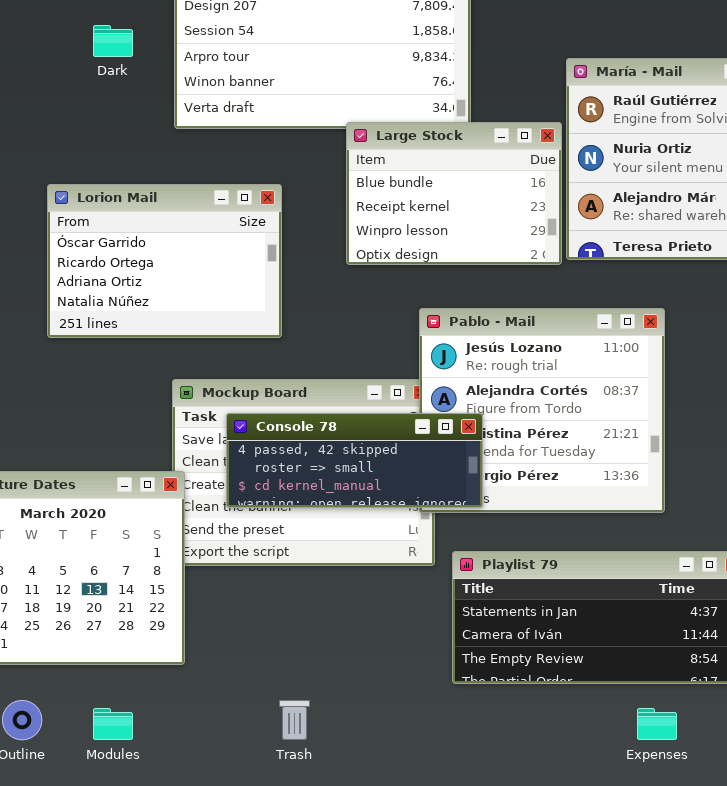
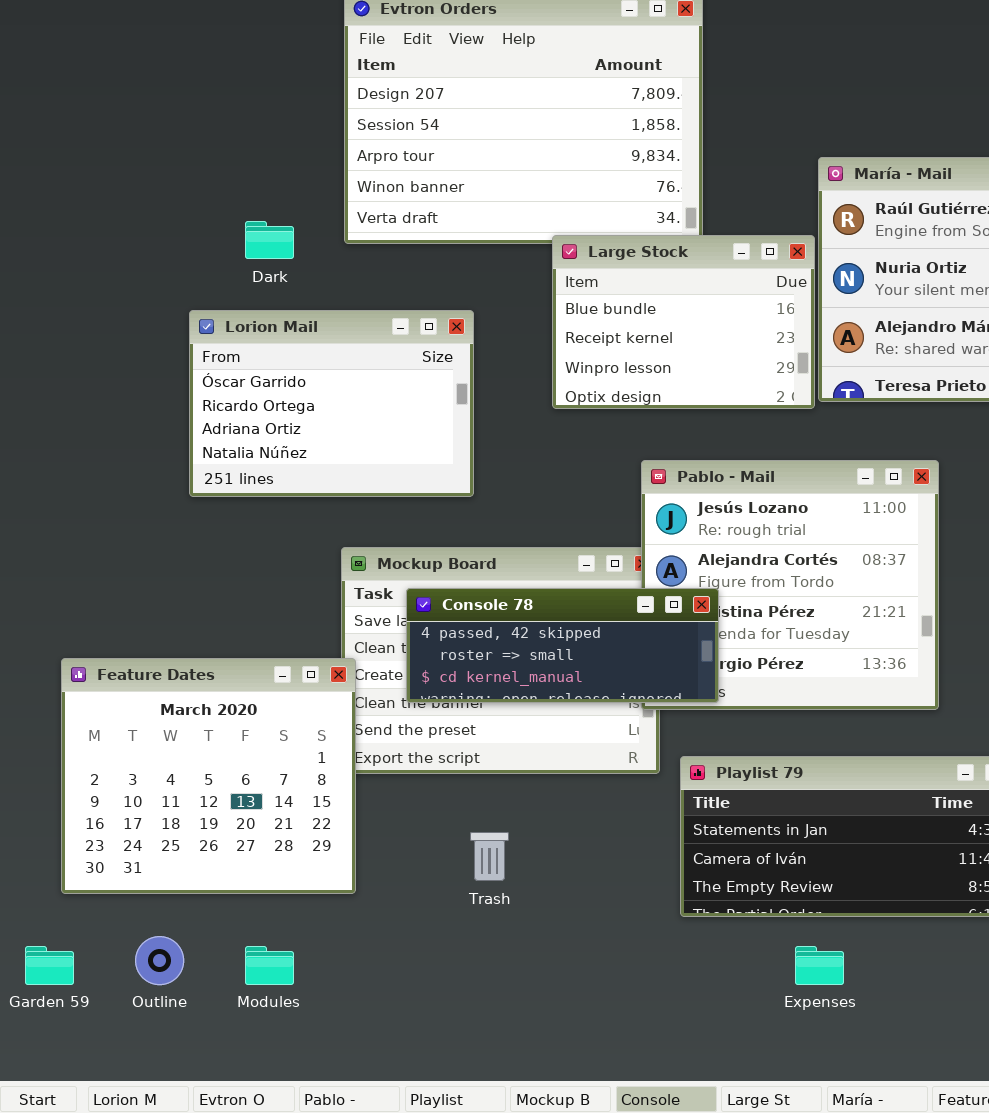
Dark: [93,25,133,57] -> [245,221,294,259], moved
Trash: [279,700,310,740] -> [470,832,509,881], moved
Expenses: [637,708,677,740] -> [795,946,844,985], moved

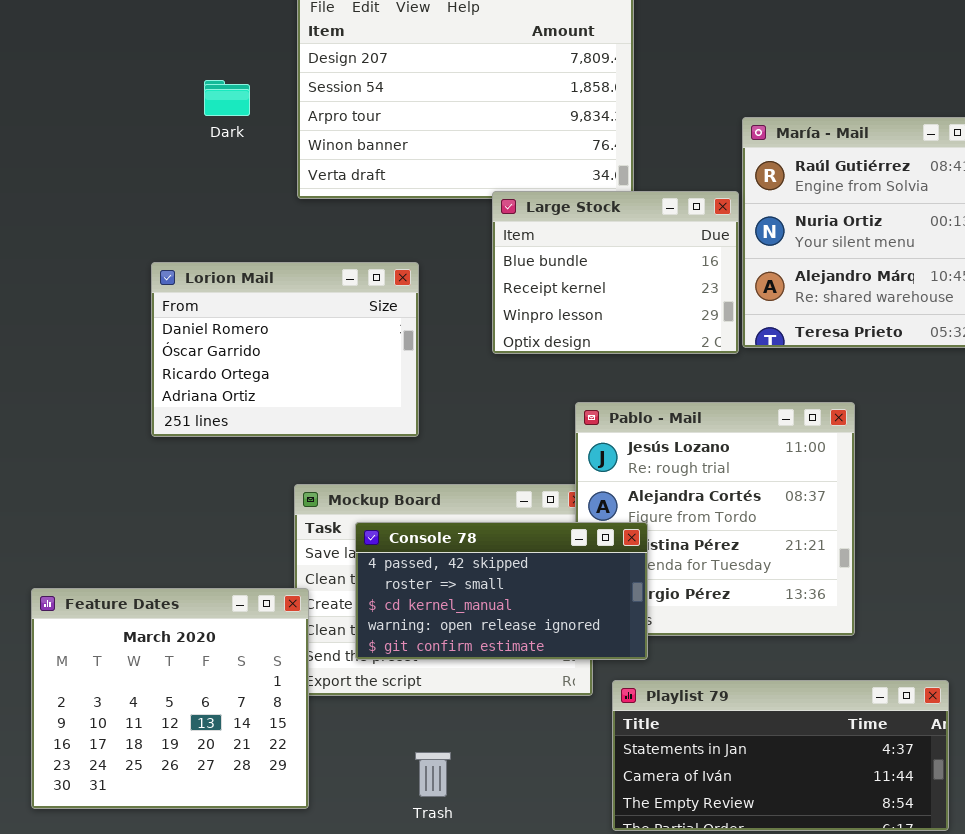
Dark: [245,221,294,259] -> [204,80,250,116], moved
Lorion Mail: [189,310,474,497] -> [151,262,419,437], scrolled up 1 row
Console 78: [406,588,719,703] -> [355,522,648,660], resized

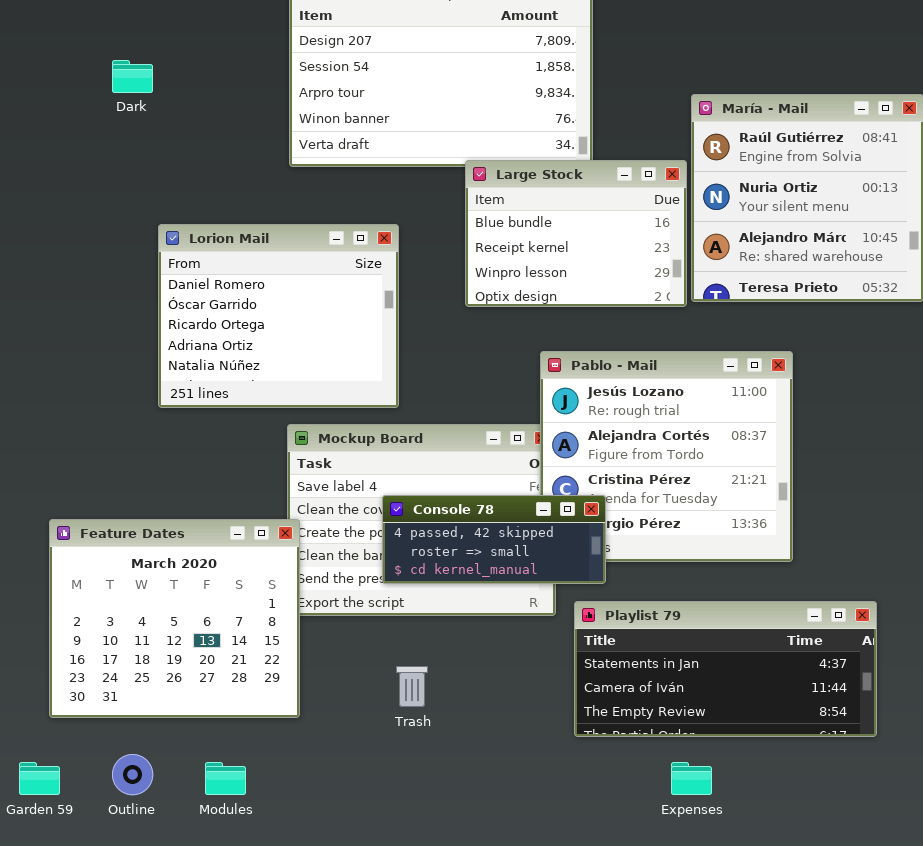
Dark: [204,80,250,116] -> [112,60,153,93], moved
Lorion Mail: [151,262,419,437] -> [158,224,399,408], resized
Console 78: [355,522,648,660] -> [382,495,606,584], resized

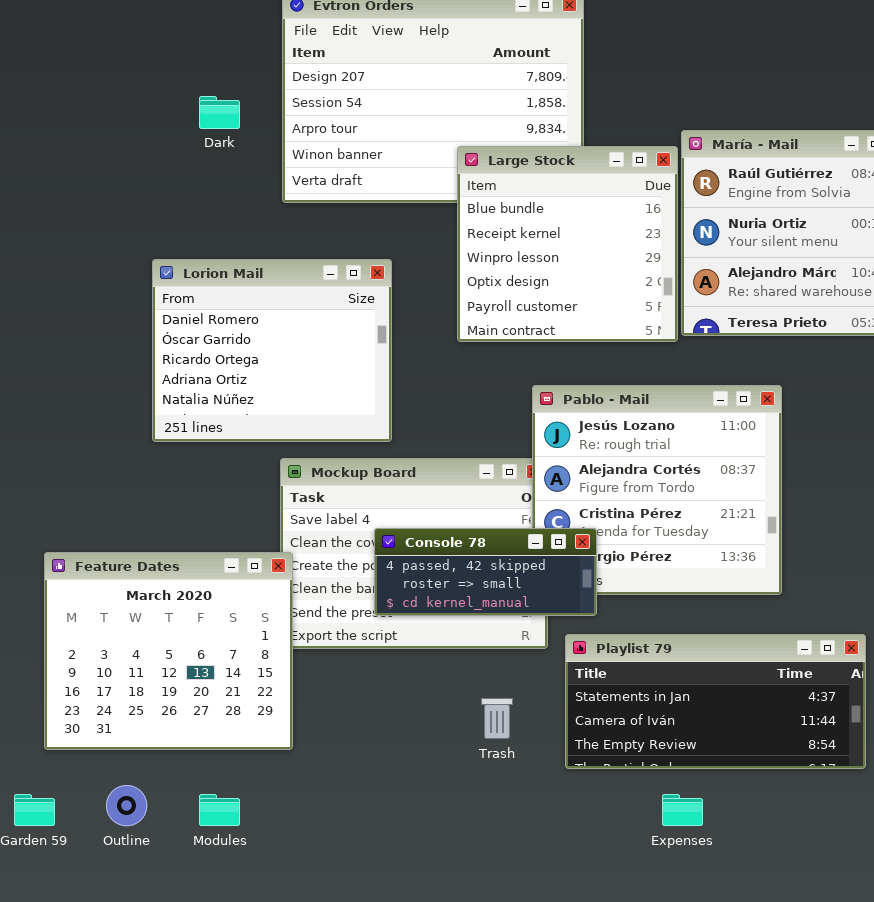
Dark: [112,60,153,93] -> [199,96,240,129], moved
Large Stock: [465,160,687,307] -> [457,146,678,342], resized
Trash: [396,666,428,707] -> [481,698,513,739], moved

